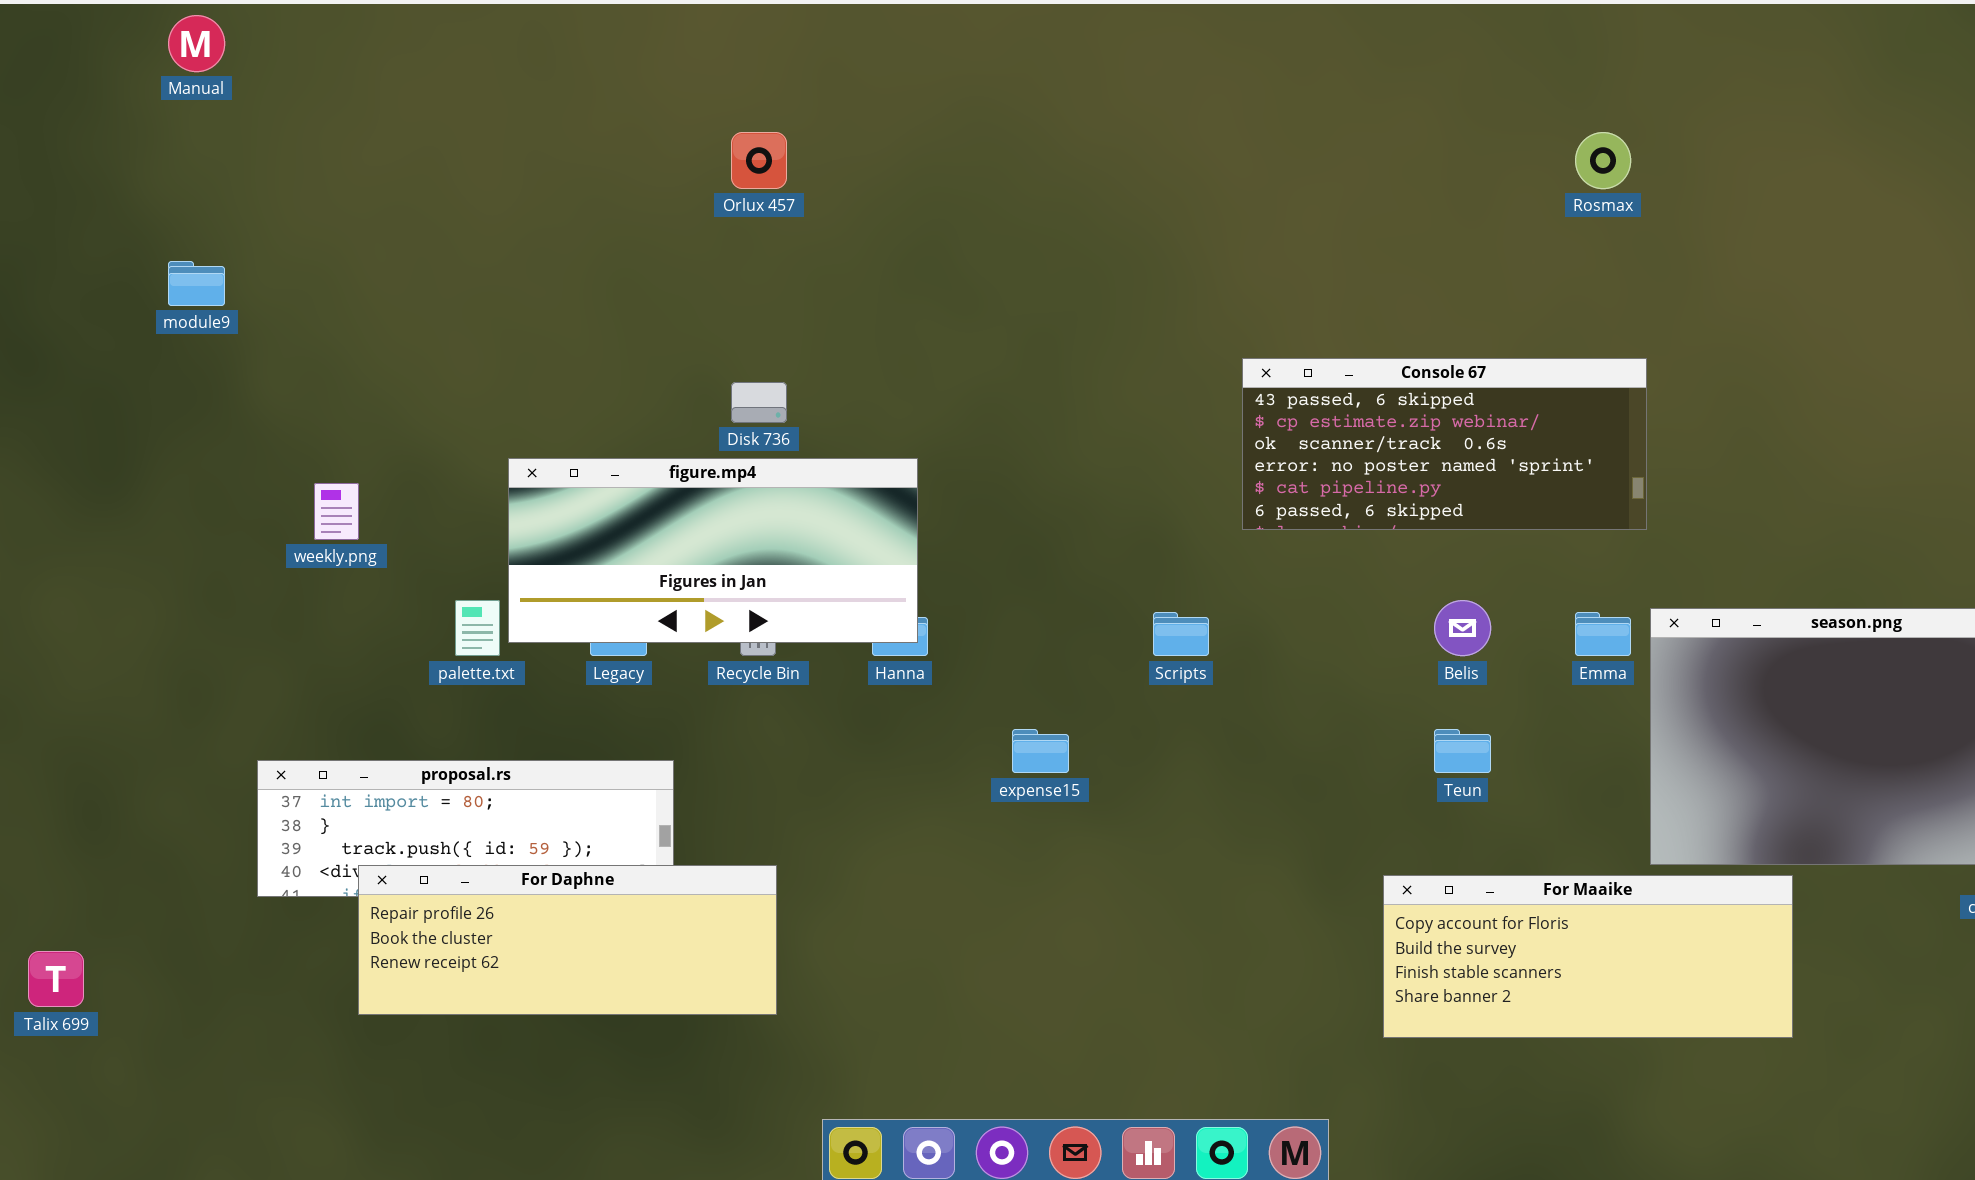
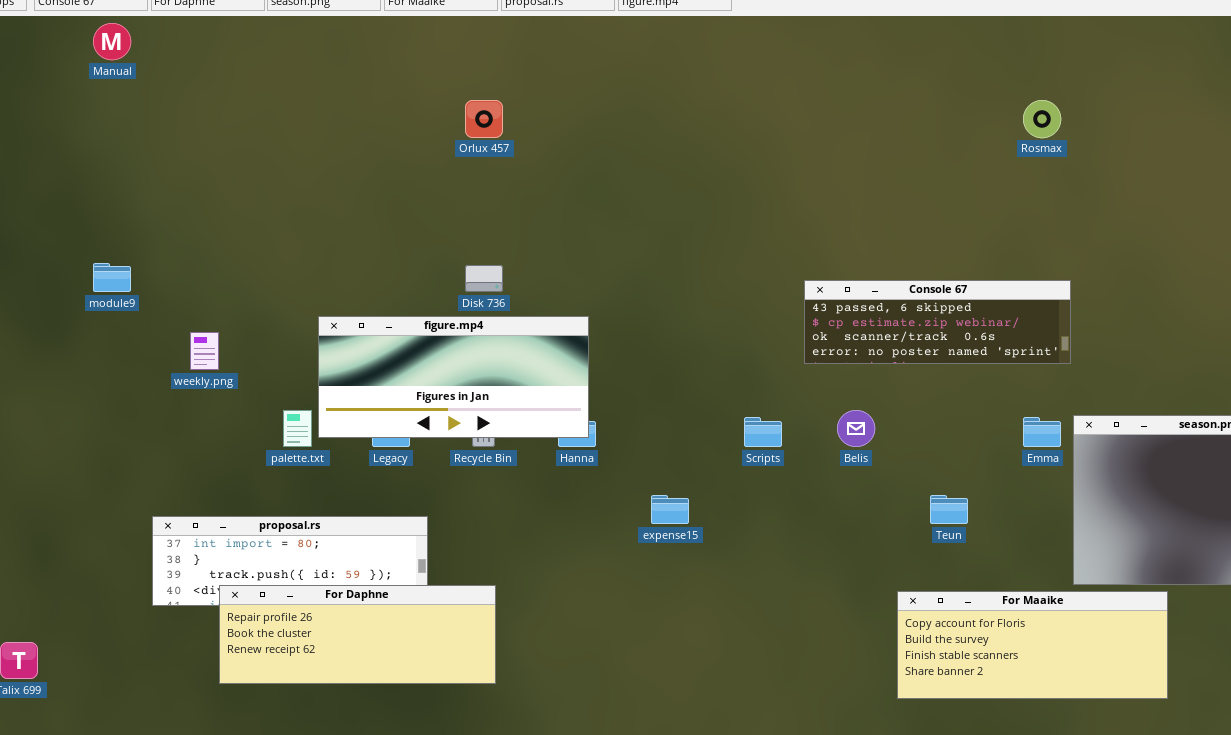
module9: [168,261,225,306] -> [93,263,131,292], moved
Console 67: [1242,358,1647,530] -> [804,280,1071,364], resized
Belis: [1434,600,1491,656] -> [837,410,875,447], moved

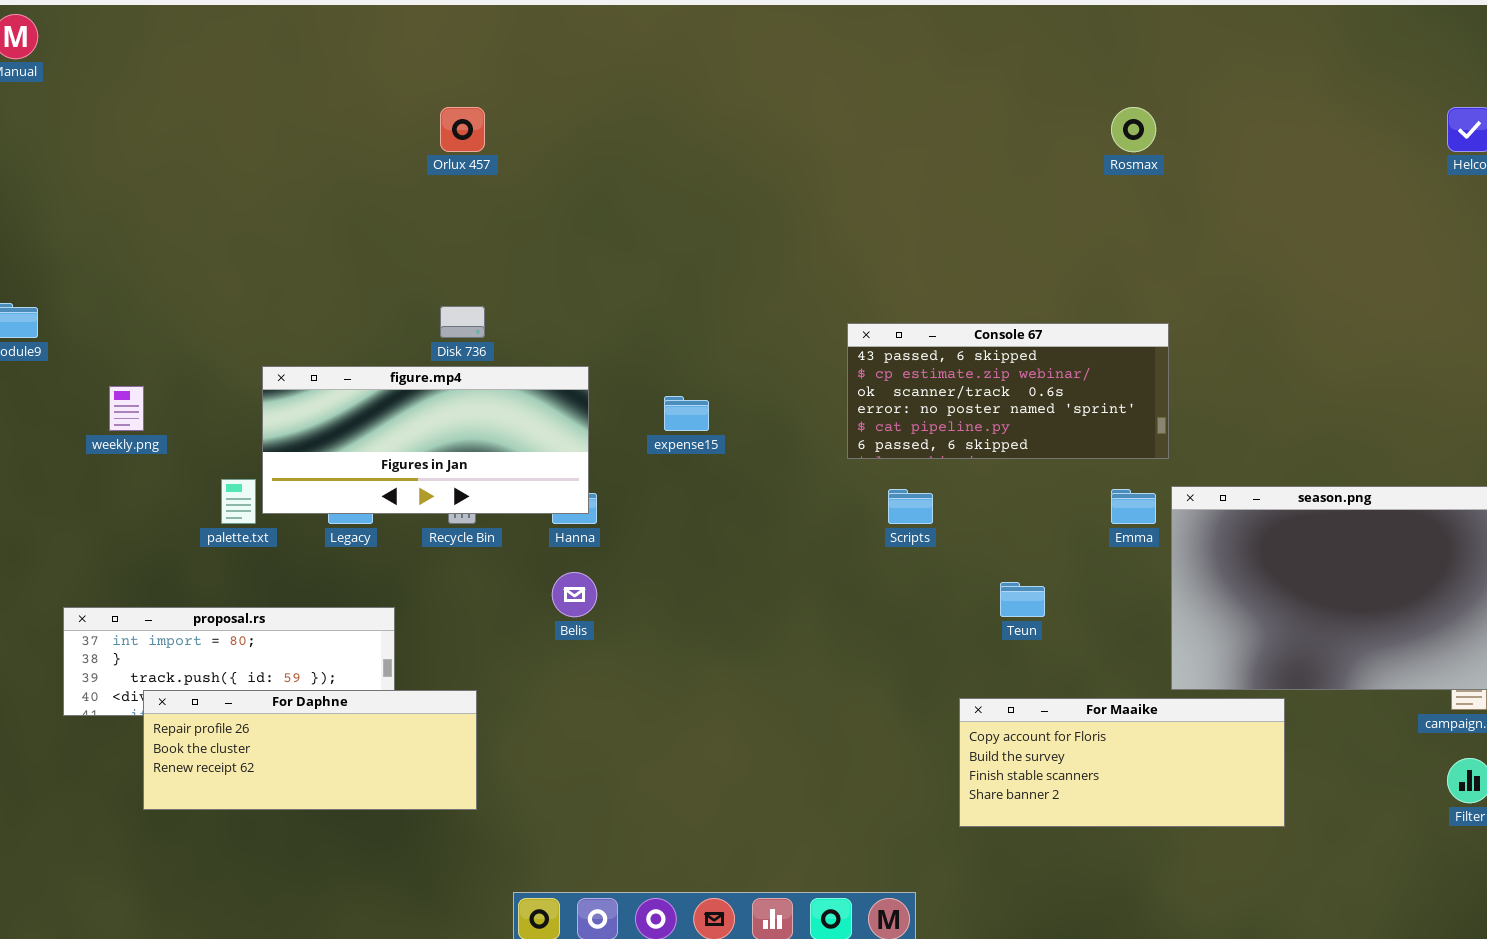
Console 67: [804,280,1071,364] -> [847,323,1169,459], resized
Belis: [837,410,875,447] -> [552,572,597,617], moved
Scripts: [744,417,782,447] -> [888,489,933,524], moved
expense15: [651,495,689,524] -> [664,396,709,431], moved

